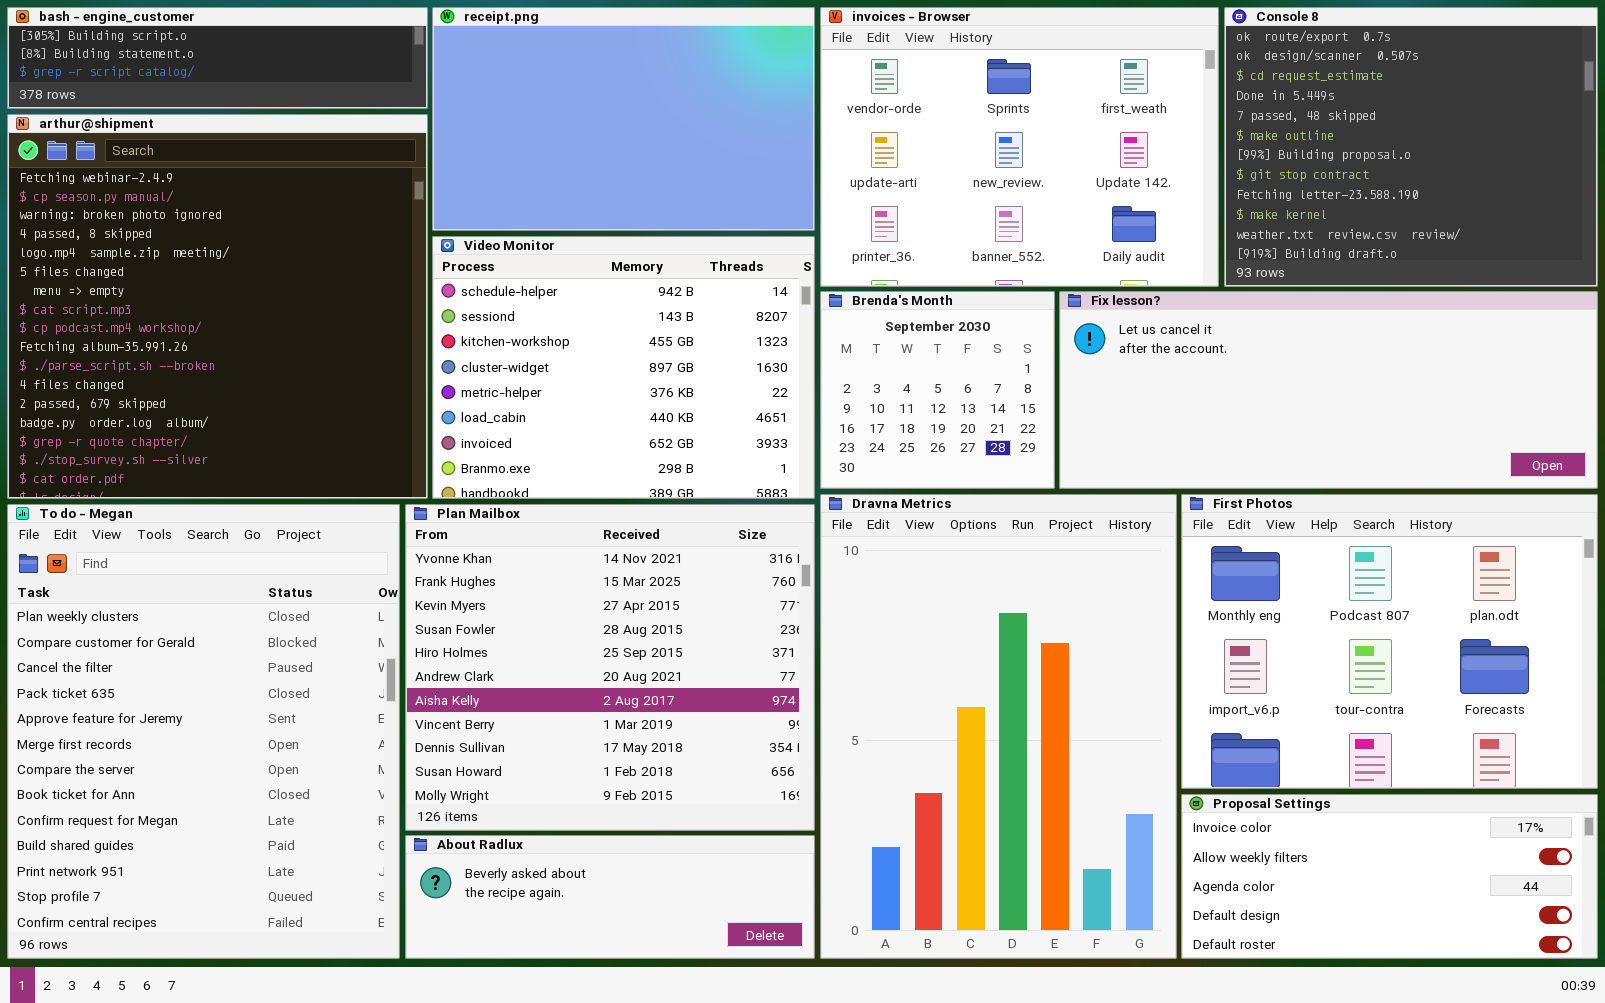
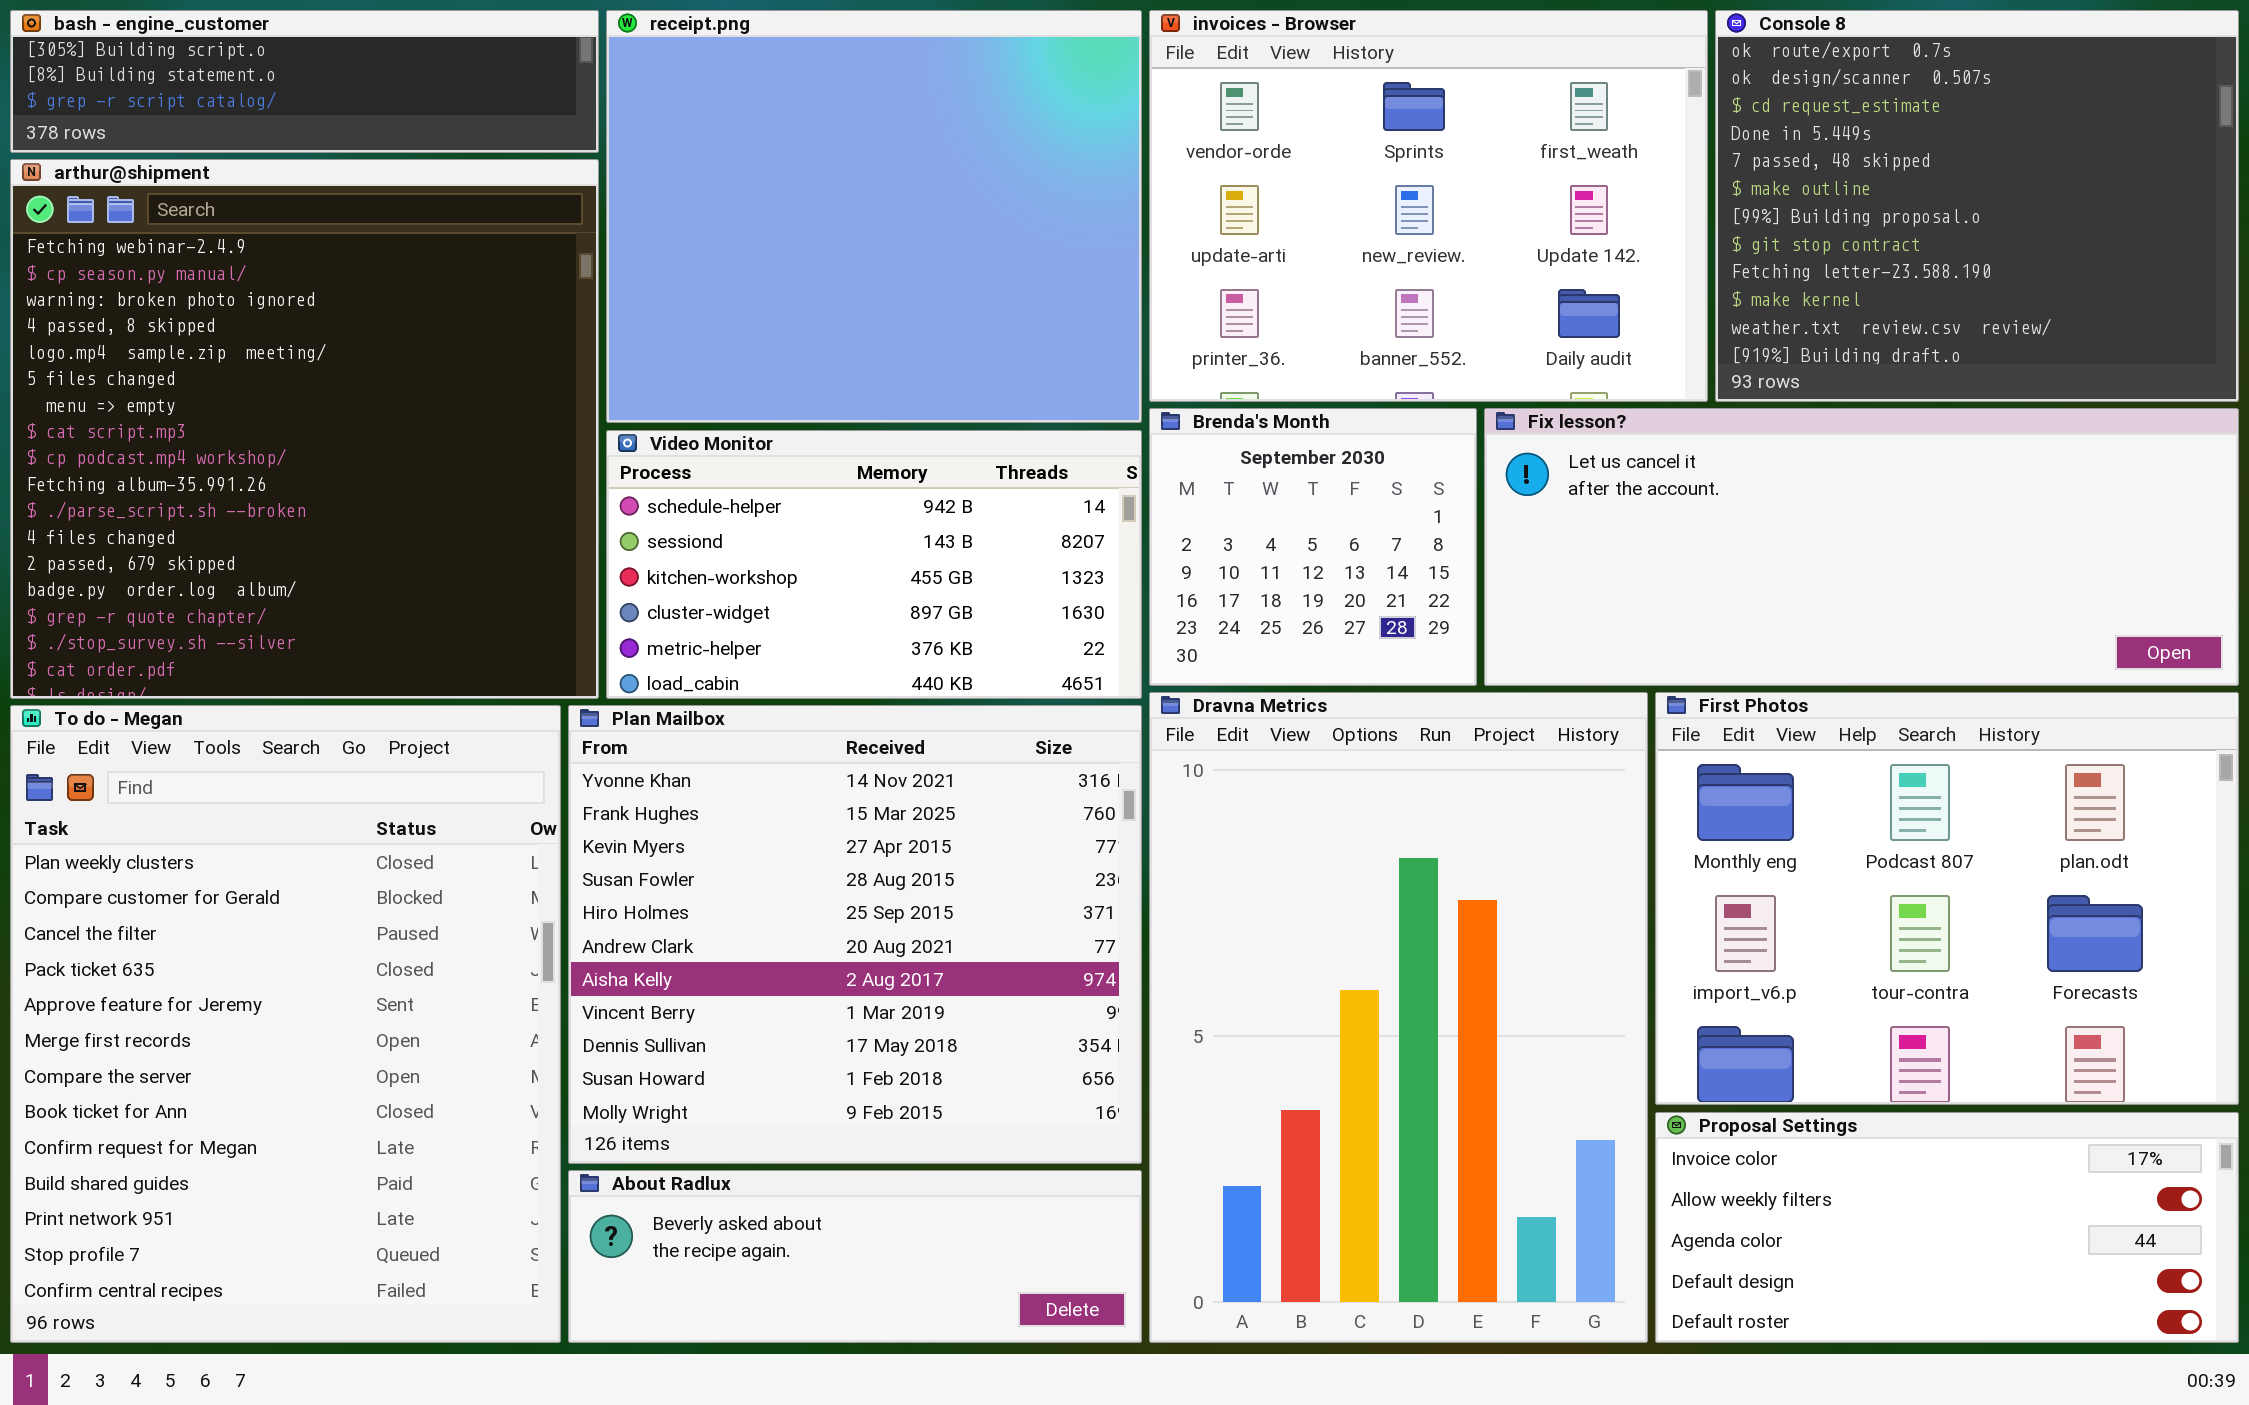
receipt.png: [432,7,815,231] -> [606,10,1142,423], resized
Video Monitor: [432,236,815,499] -> [606,430,1142,699], resized

